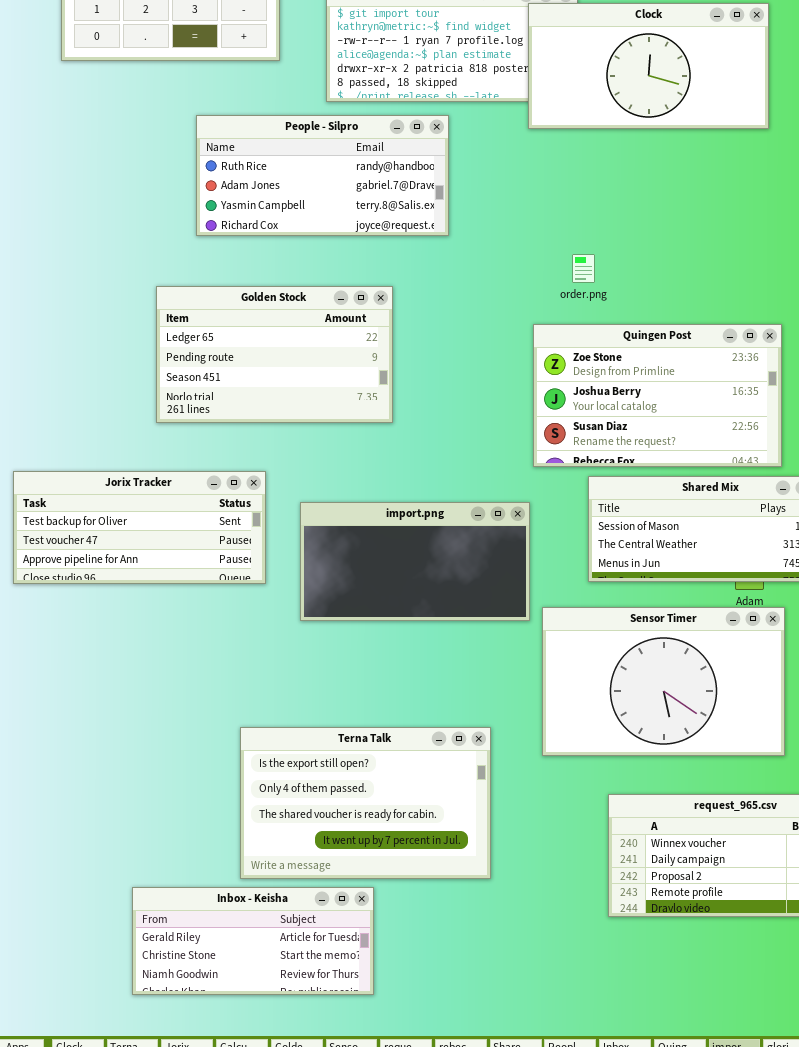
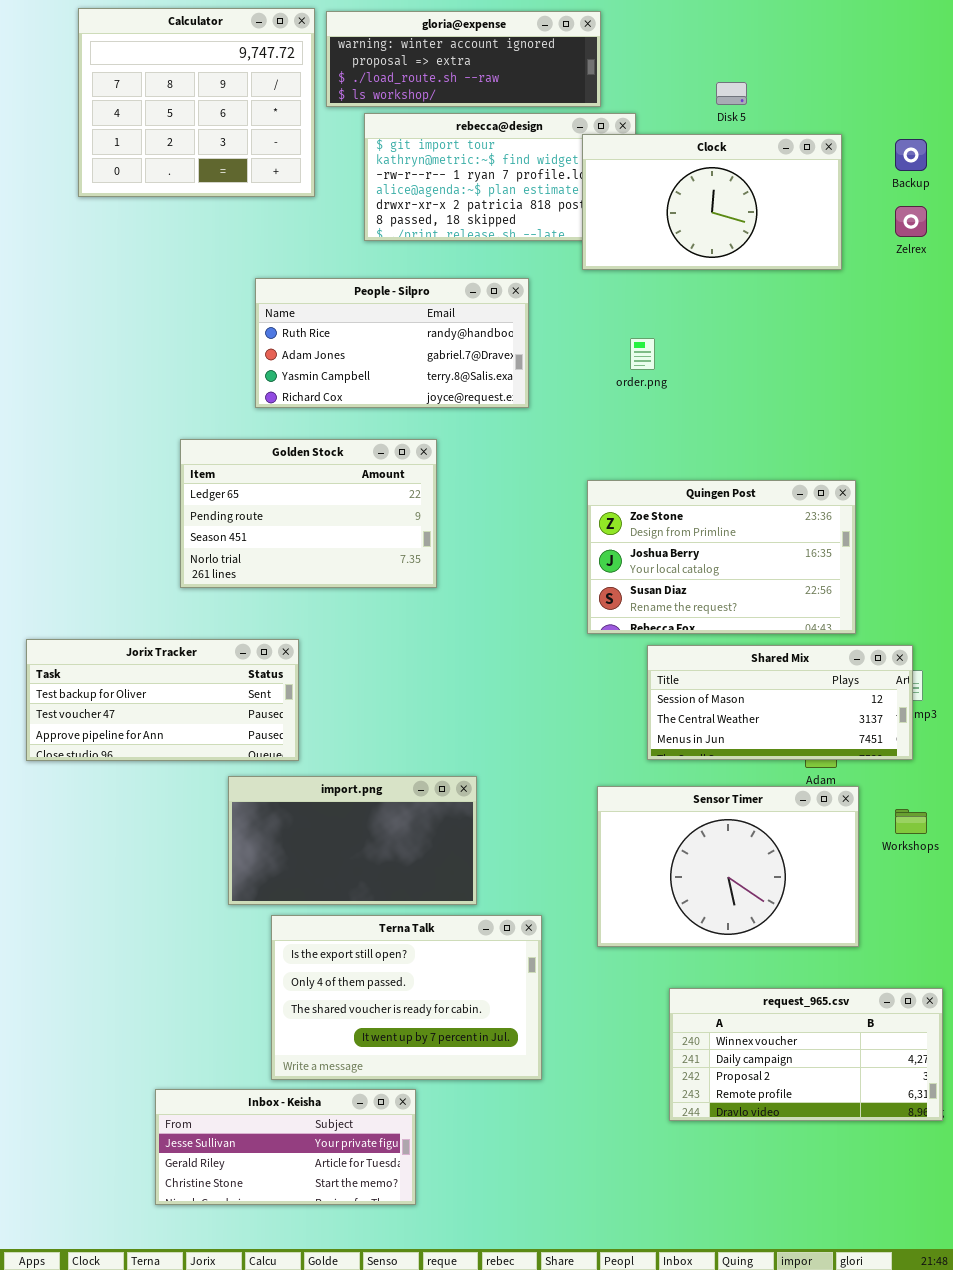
People - Silpro: [196,115,449,236] -> [255,278,529,408], moved
order.png: [572,254,595,283] -> [630,338,655,370], moved
import.png: [300,502,530,621] -> [228,776,477,905], moved
Inbox - Keisha: [132,887,374,995] -> [155,1089,416,1205], scrolled up 1 row

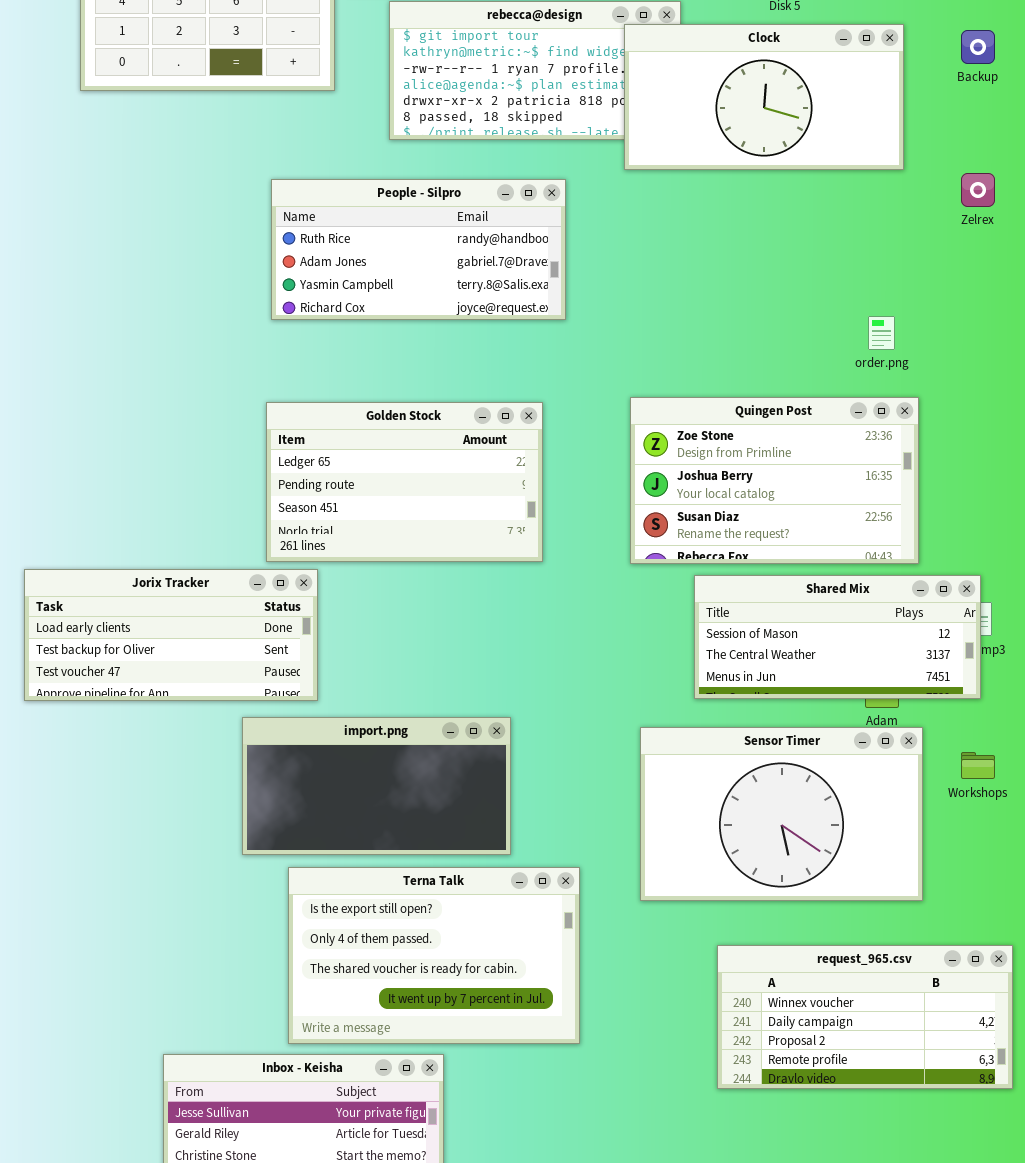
Zelrex: [895,206,927,237] -> [961,173,995,207], moved
order.png: [630,338,655,370] -> [868,316,895,350], moved
Golden Stock: [180,439,437,588] -> [266,402,543,562], moved
Jorix Tracker: [26,639,299,761] -> [24,569,318,701], scrolled up 1 row

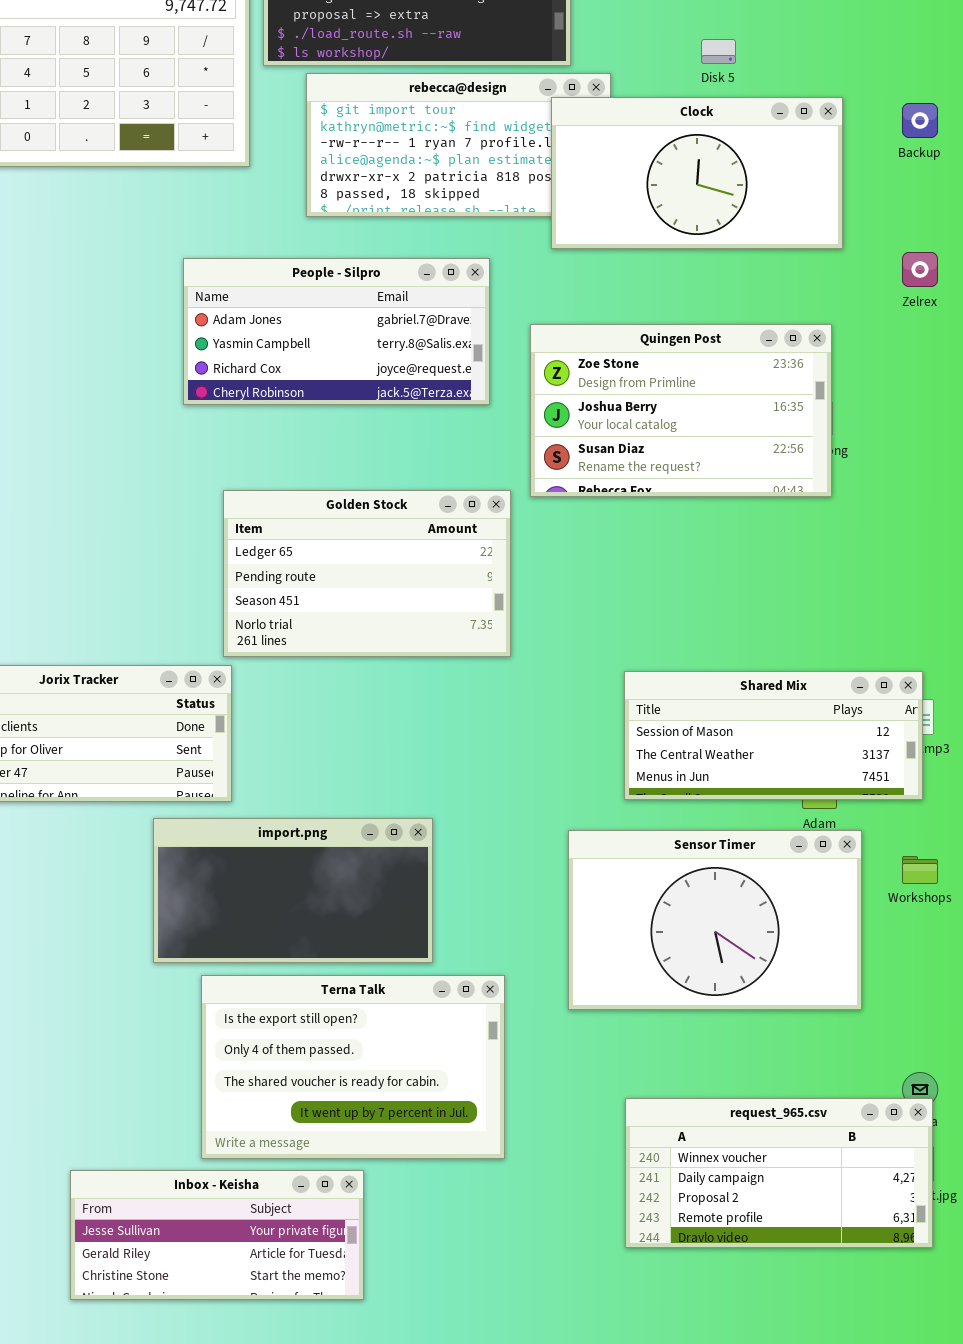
People - Silpro: [271,179,566,320] -> [183,258,490,405], scrolled down 1 row
Quingen Post: [630,397,919,564] -> [530,324,832,497], moved
Golden Stock: [266,402,543,562] -> [223,490,511,657], moved
request_965.csv: [717,945,1013,1089] -> [625,1098,933,1248], moved

